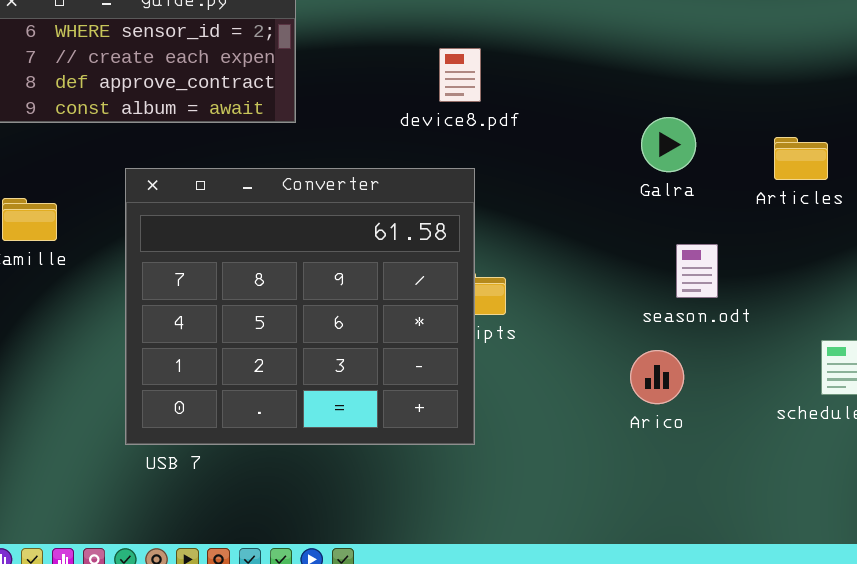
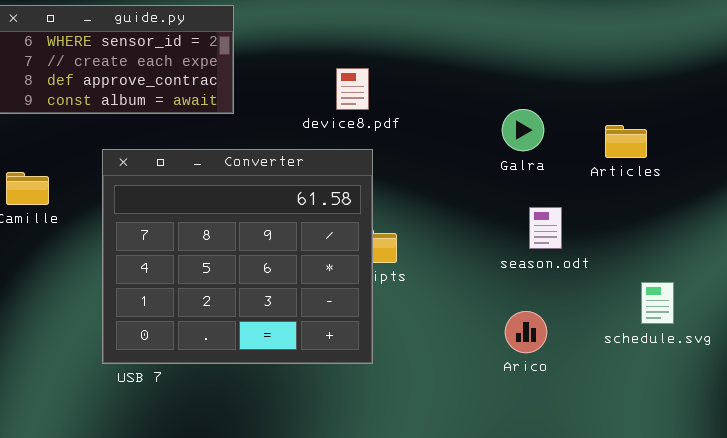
device8.pdf: [439,48,481,102] -> [336,68,369,110], moved
Arico: [630,350,684,404] -> [505,311,547,353], moved

